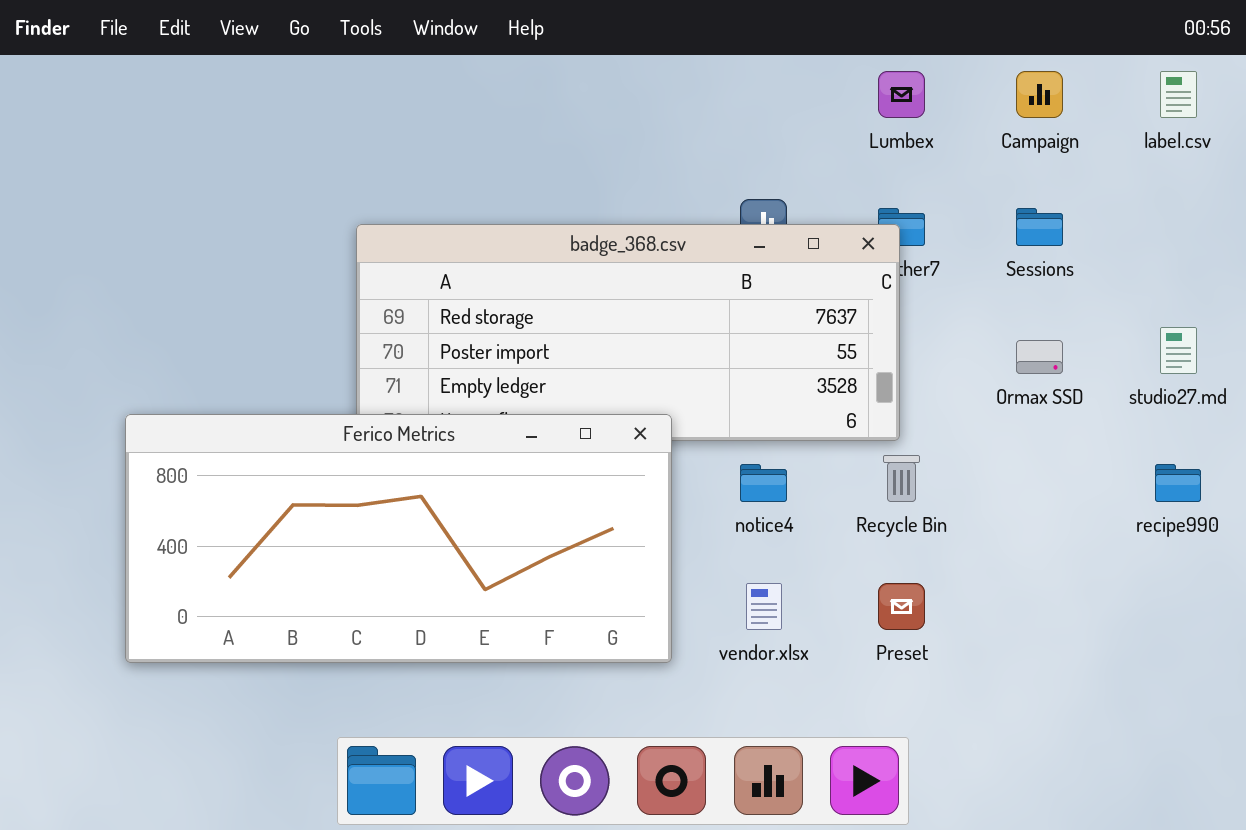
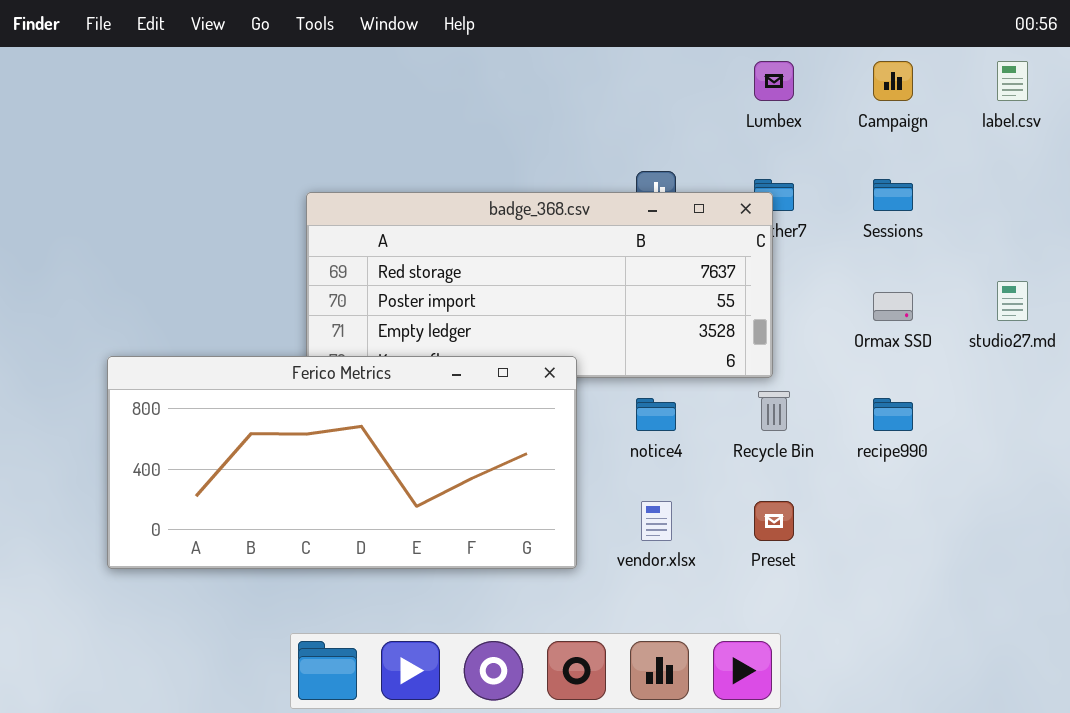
recipe990: [1155,464,1201,502] -> [873,398,913,431], moved

